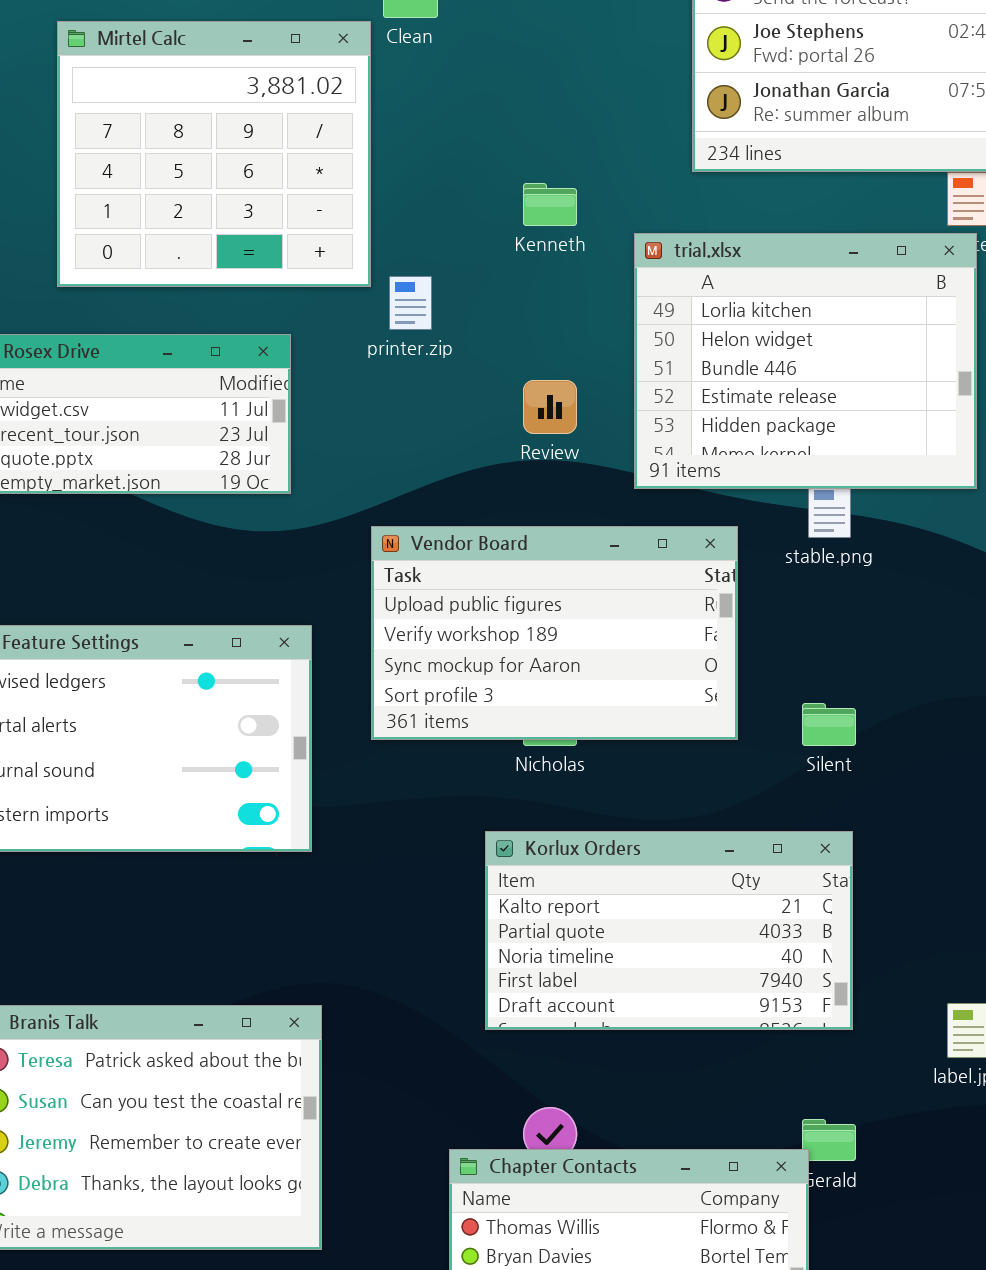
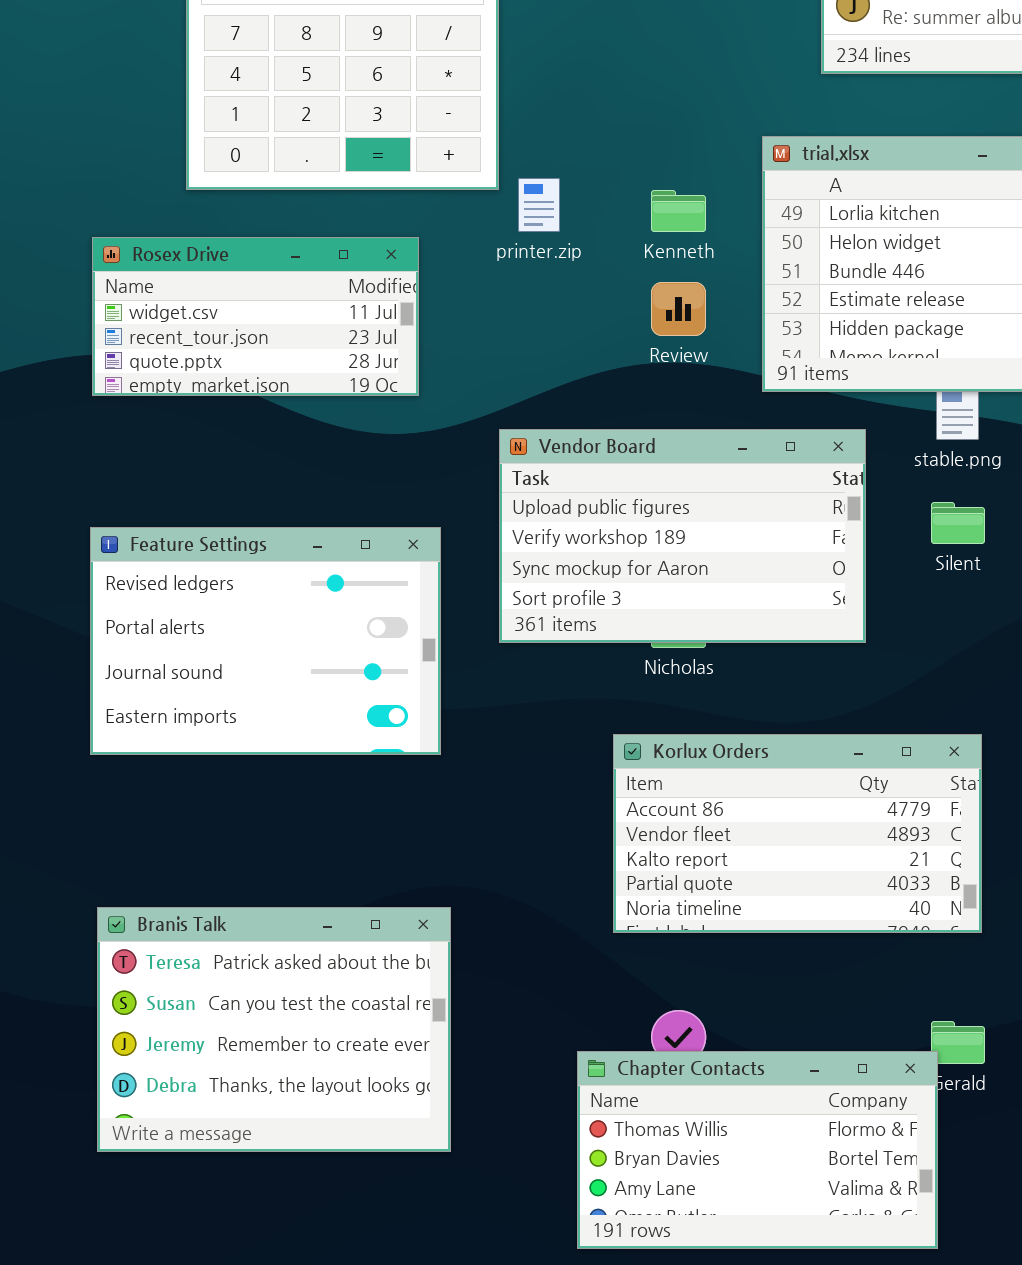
Kenneth: [523,183,577,226] -> [651,190,706,232], moved
Silent: [802,703,856,746] -> [931,502,985,544], moved
Korlux Orders: [485,831,853,1030] -> [613,734,982,933], scrolled up 2 rows

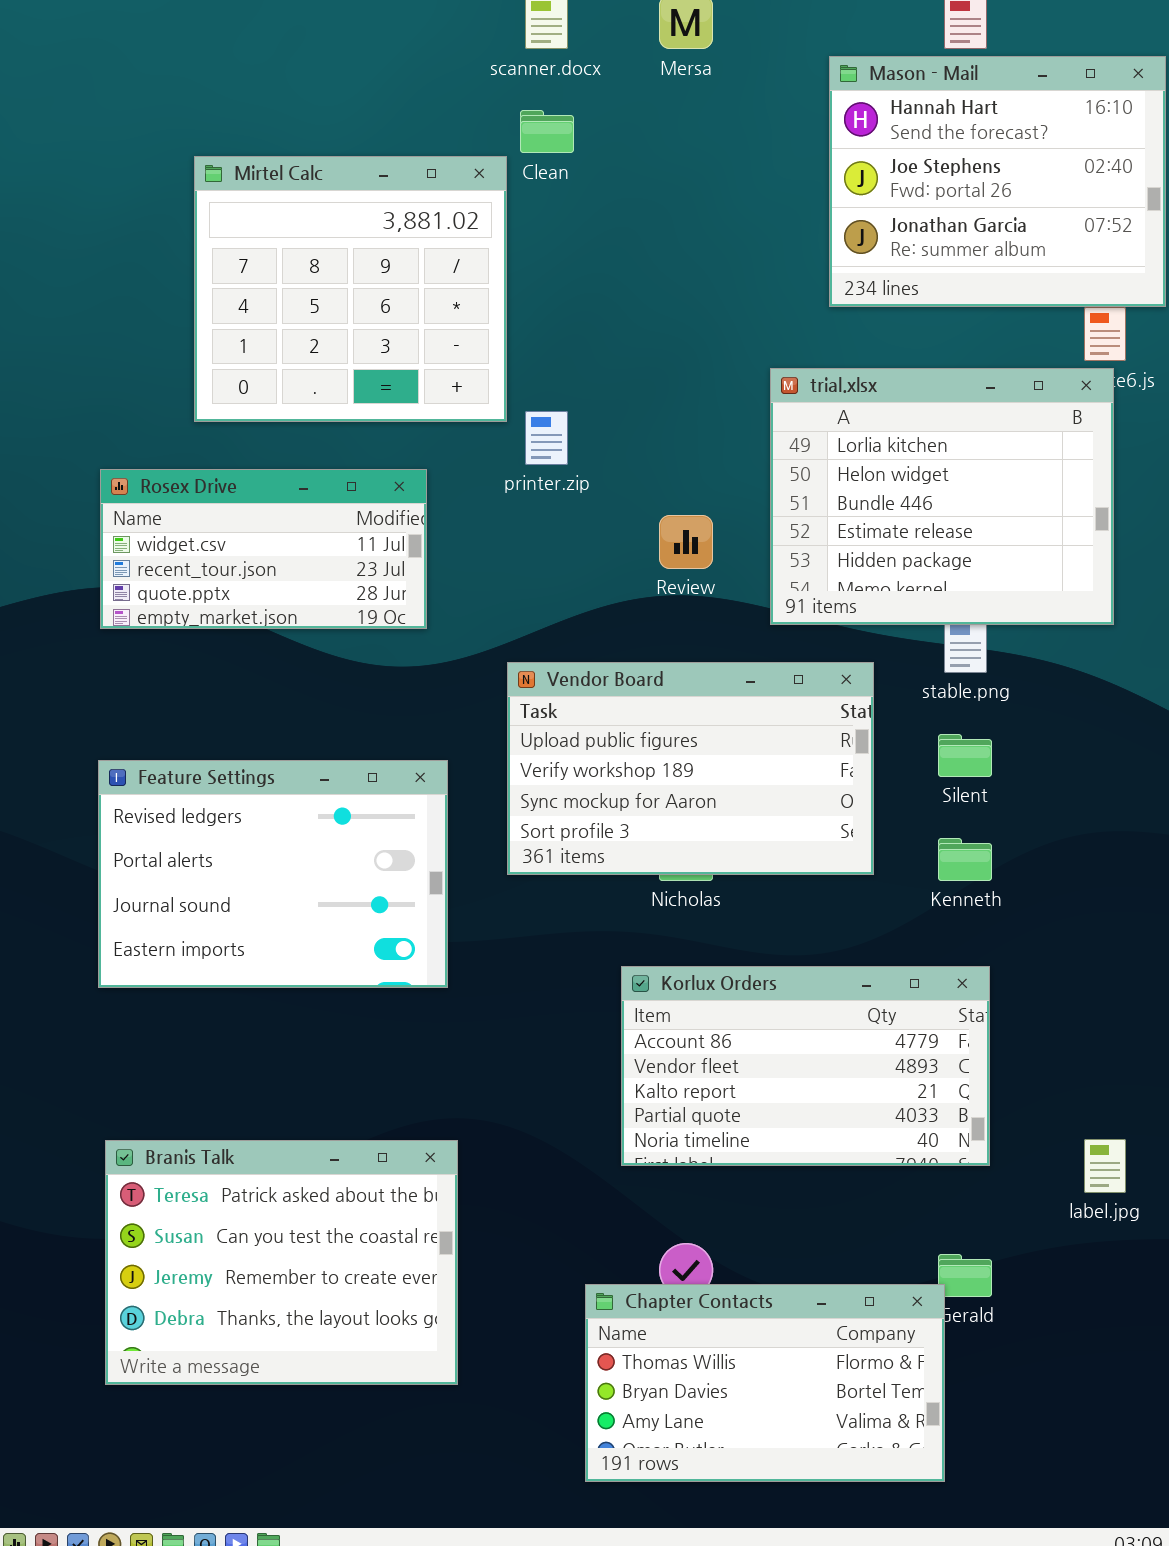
Kenneth: [651,190,706,232] -> [938,838,992,881], moved

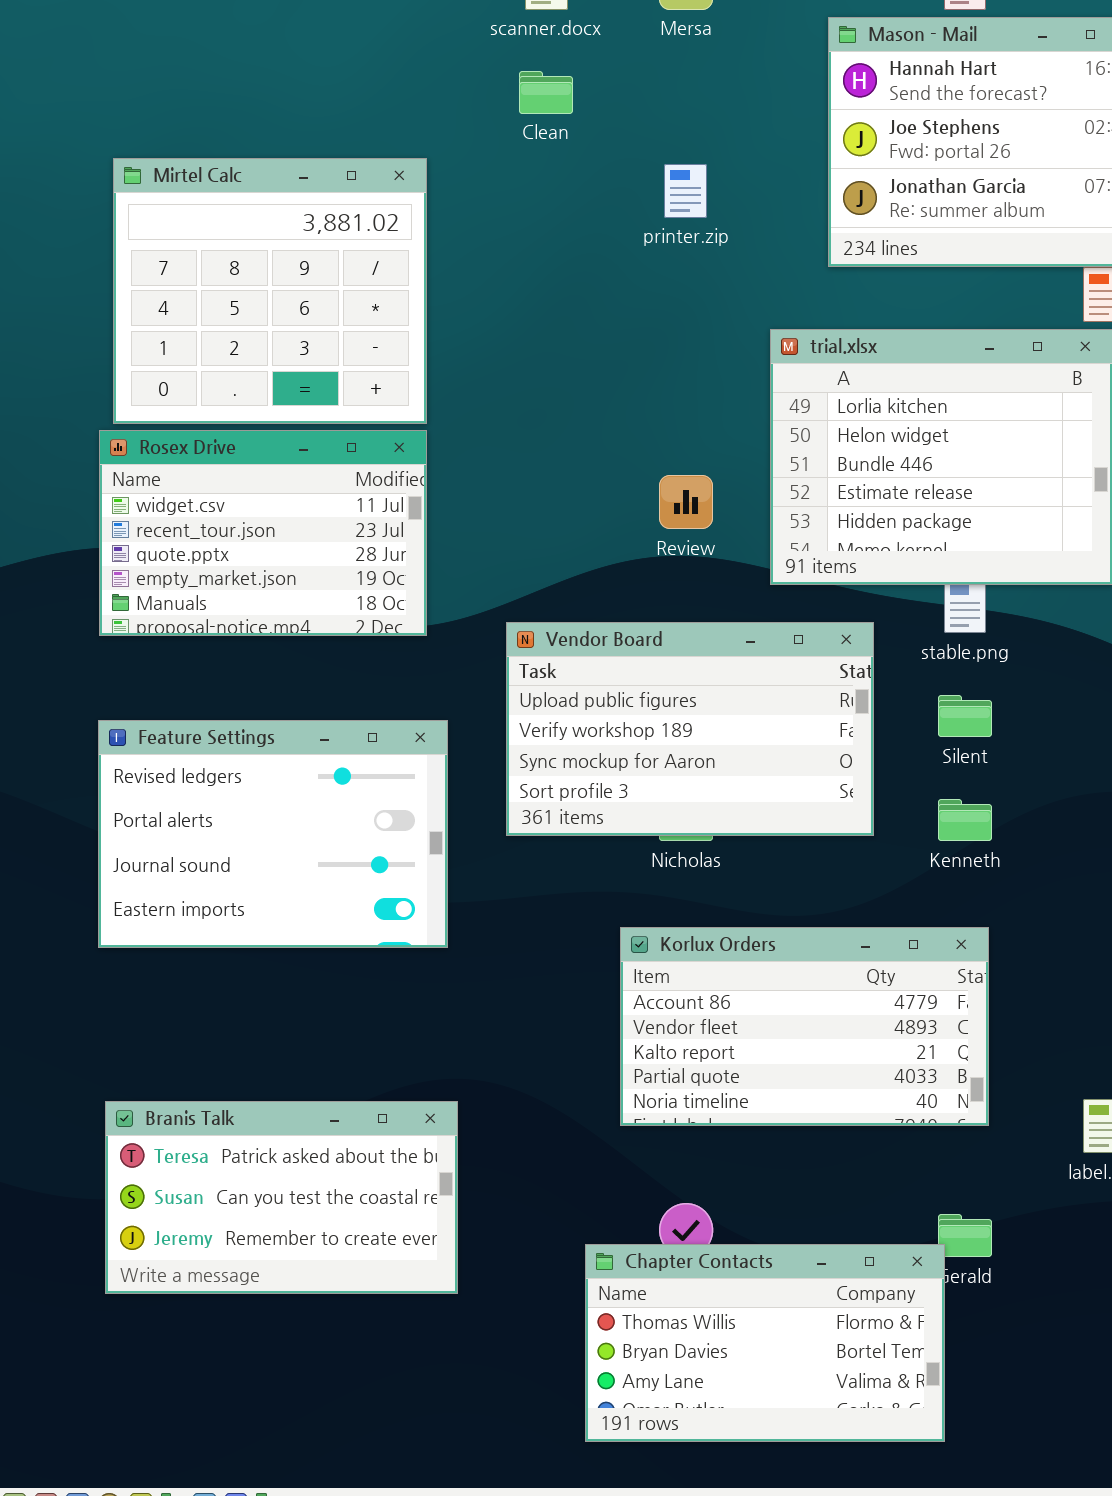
Mirtel Calc: [194,156,507,422] -> [113,158,427,424], moved
printer.zip: [525,411,568,465] -> [664,164,707,218], moved
Rosex Drive: [100,469,427,629] -> [99,430,427,636], resized
Branis Talk: [105,1140,458,1385] -> [105,1101,458,1294], resized

